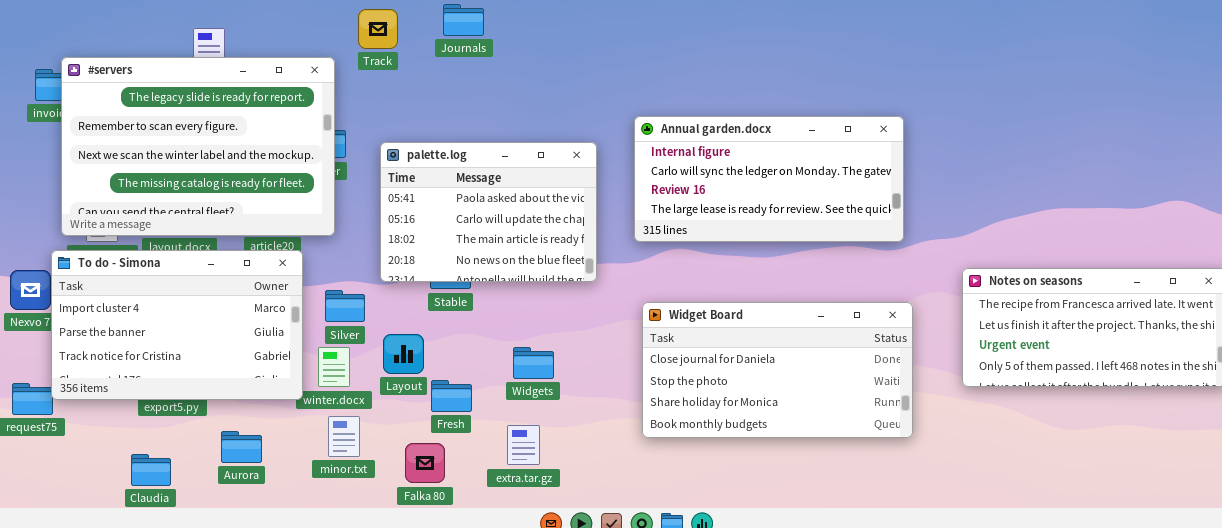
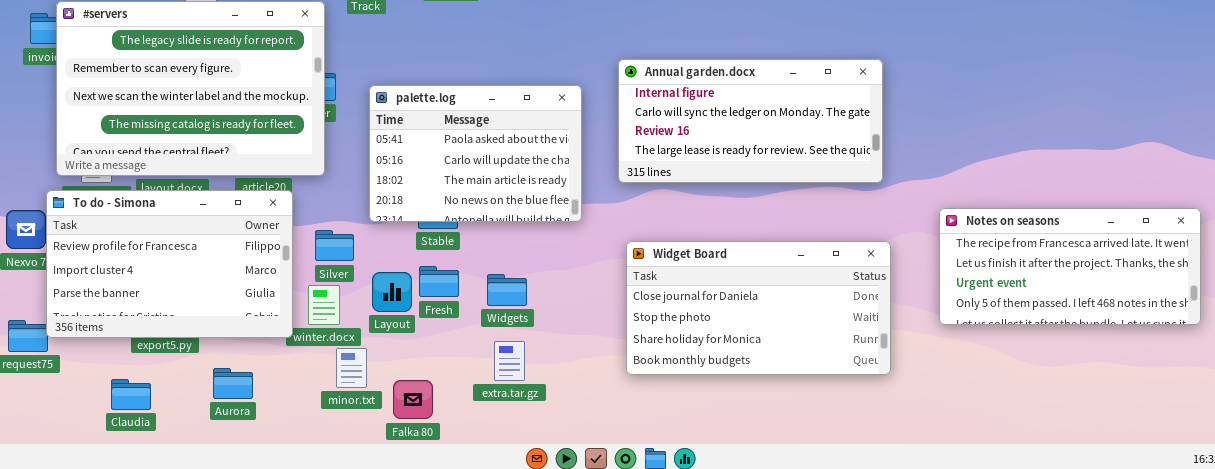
To do - Simona: [51,250,303,400] -> [46,190,293,338], scrolled up 1 row
Widgets: [513,347,554,379] -> [487,274,527,306], moved
Fresh: [431,380,472,412] -> [419,266,459,297], moved
minor.txt: [328,416,360,457] -> [336,348,367,388], moved
extra.tar.gz: [507,425,540,465] -> [494,341,525,381], moved
Claudia: [131,454,171,486] -> [111,379,151,410], moved

